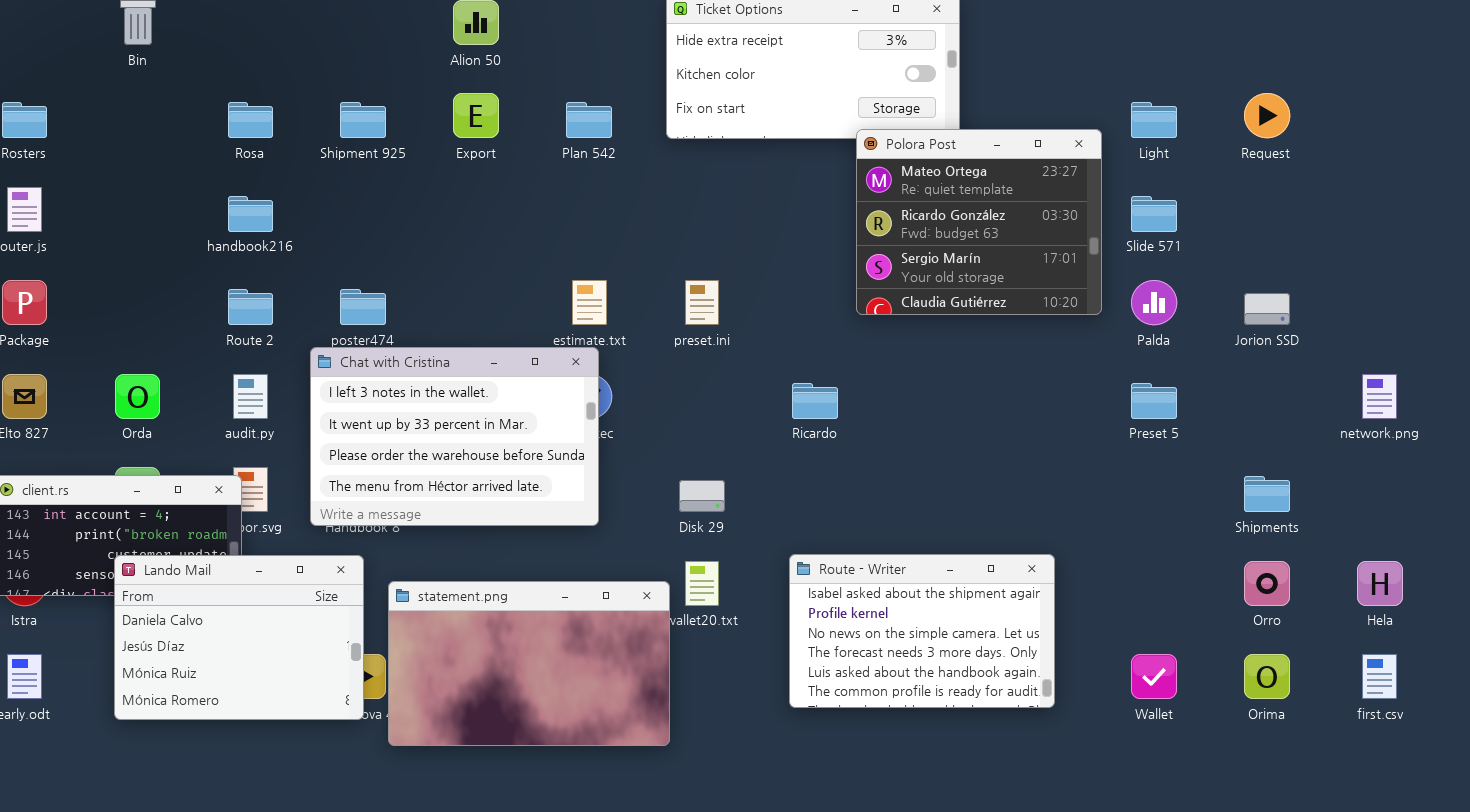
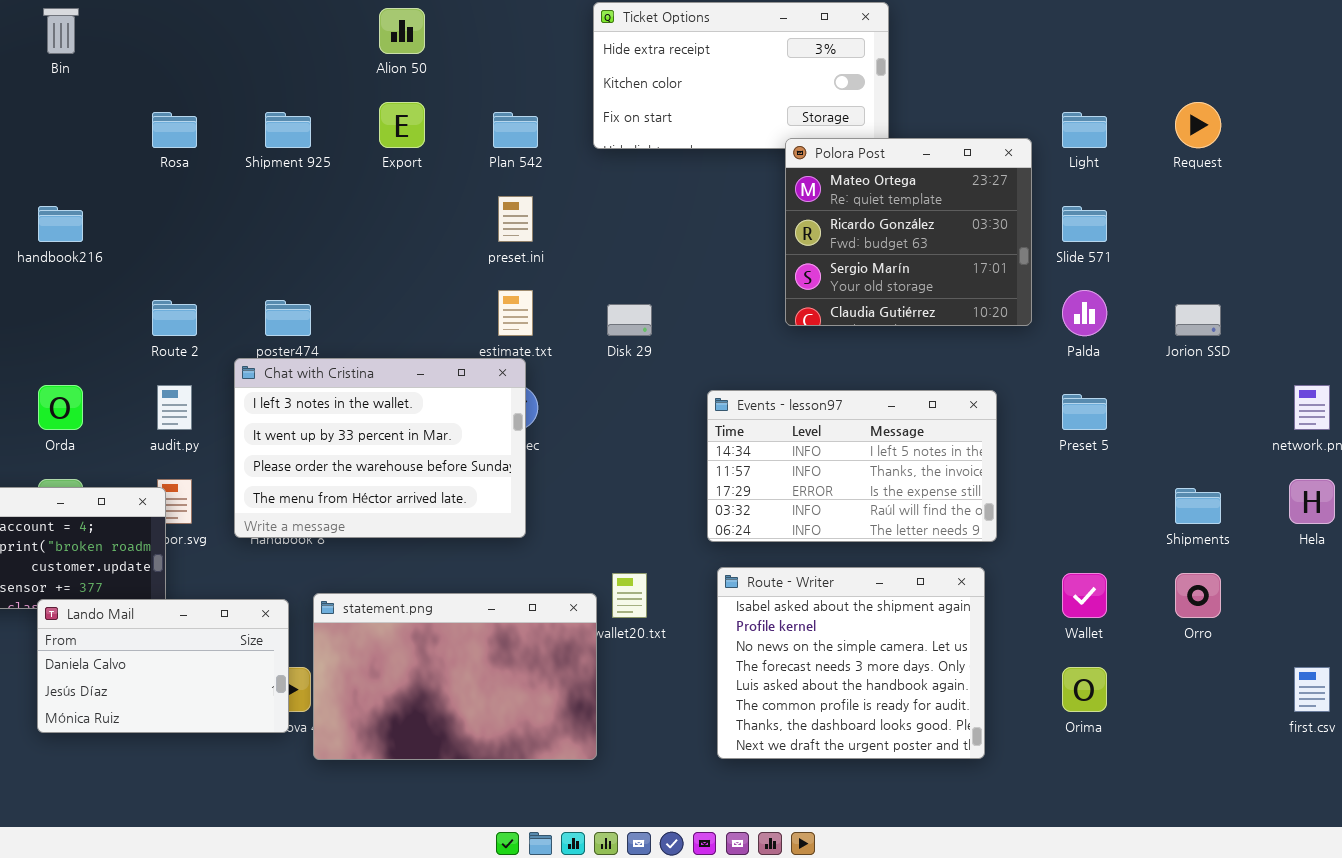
handbook216: [228,196,273,232] -> [38,206,83,242], moved
preset.ini: [685,280,719,325] -> [498,196,533,242], moved
Events - lesson97: none -> [707,390,997,542], opened
Disk 29: [679,480,725,512] -> [607,304,652,336], moved
Route - Writer: [789,554,1055,708] -> [717,567,985,759], resized
Lando Mail: [114,555,364,720] -> [37,599,289,733], resized
Hela: [1357,561,1403,606] -> [1289,479,1335,524], moved
Wallet: [1131,654,1177,699] -> [1062,573,1107,618], moved
Orima: [1244,654,1290,699] -> [1062,667,1107,712], moved

